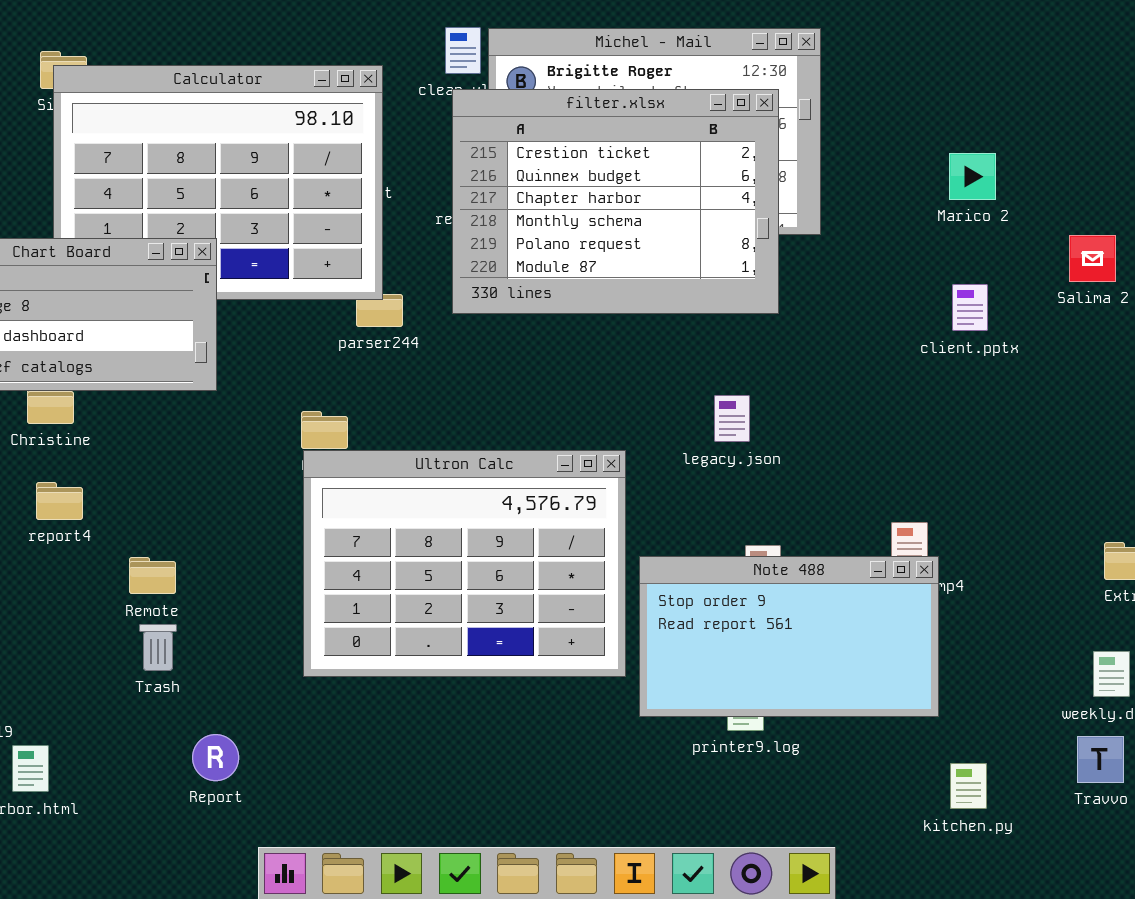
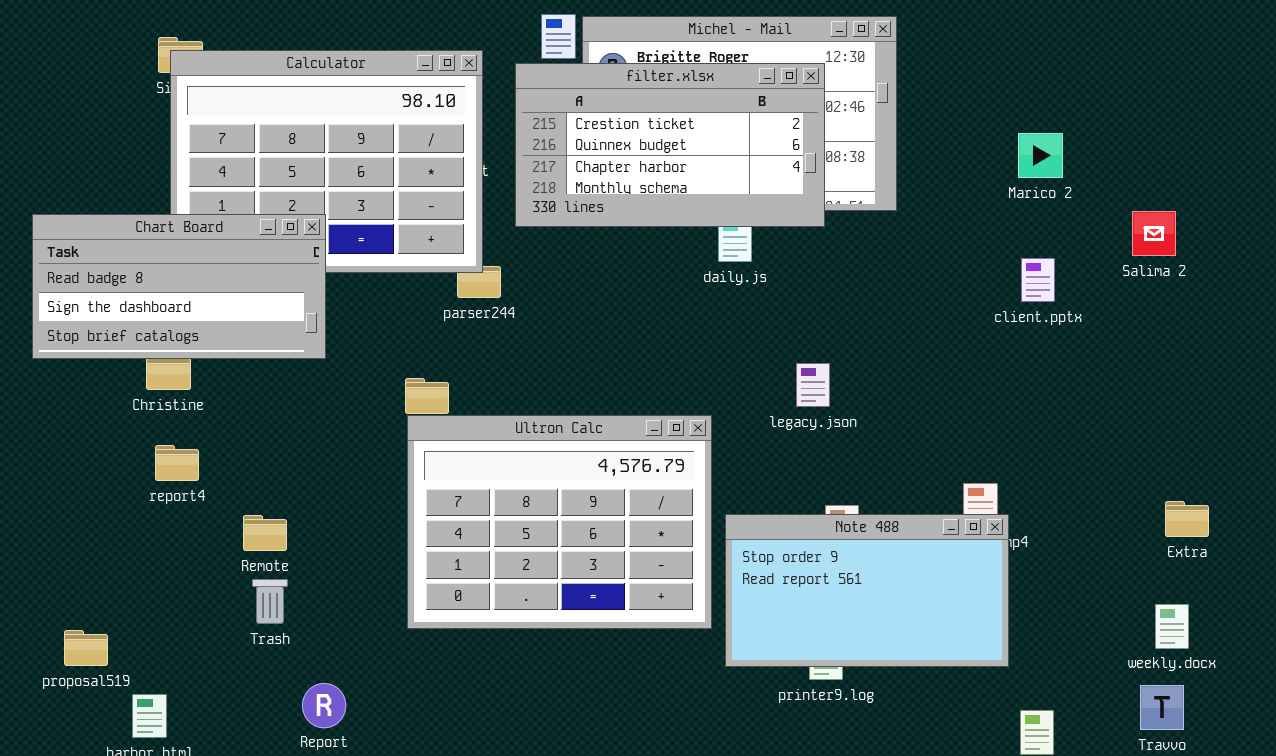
filter.xlsx: [452,89,779,314] -> [515,63,825,227], moved, resized

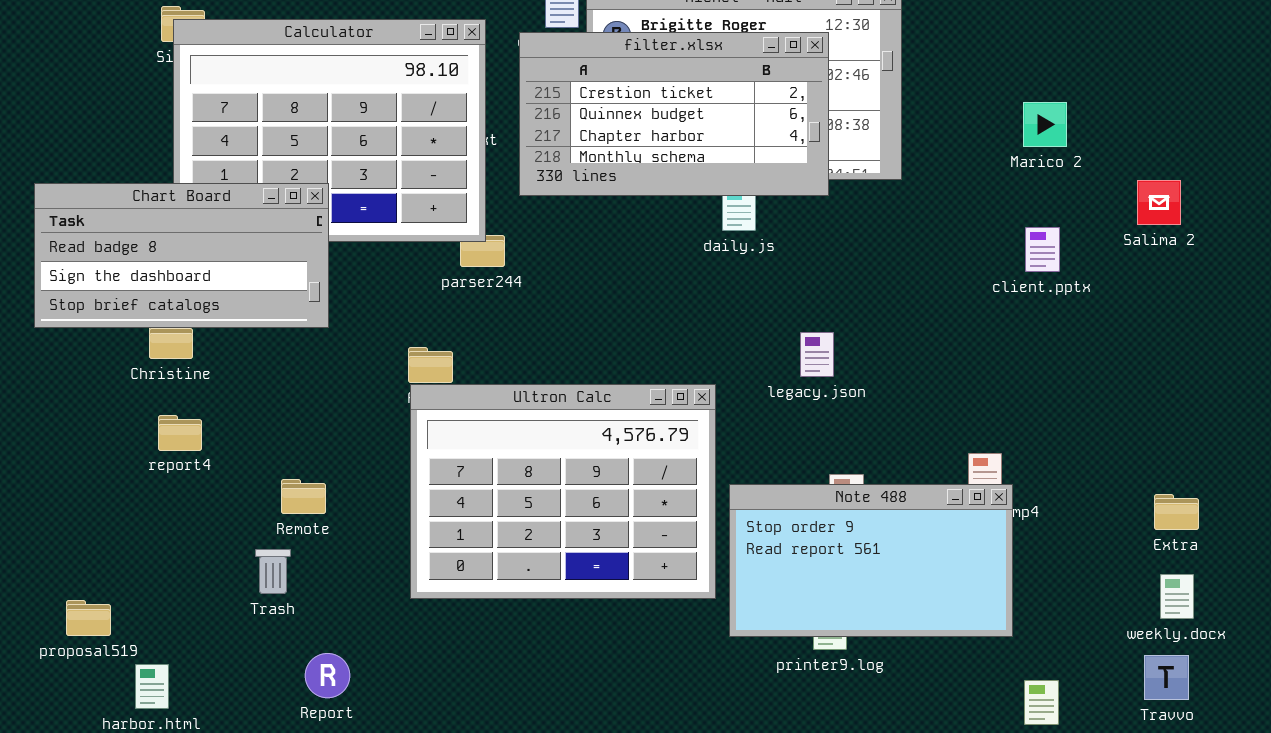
Extra: [1165,501,1209,537] -> [1154,494,1199,530], moved
Remote: [243,515,287,551] -> [281,479,326,514], moved

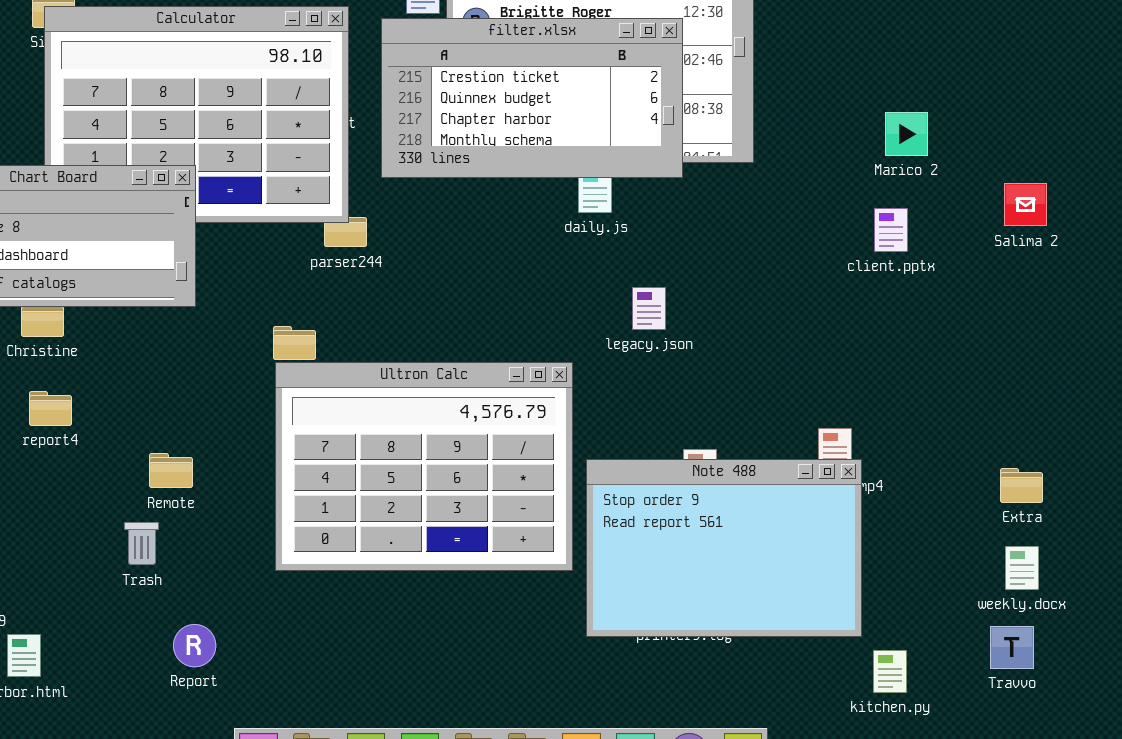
Marico 2: [1023,102,1067,147] -> [885,112,928,156], moved
Salima 2: [1137,180,1181,225] -> [1004,183,1047,226], moved
legacy.json: [800,332,834,377] -> [632,287,666,330], moved
Note 488: [729,484,1013,637] -> [586,459,862,637], resized

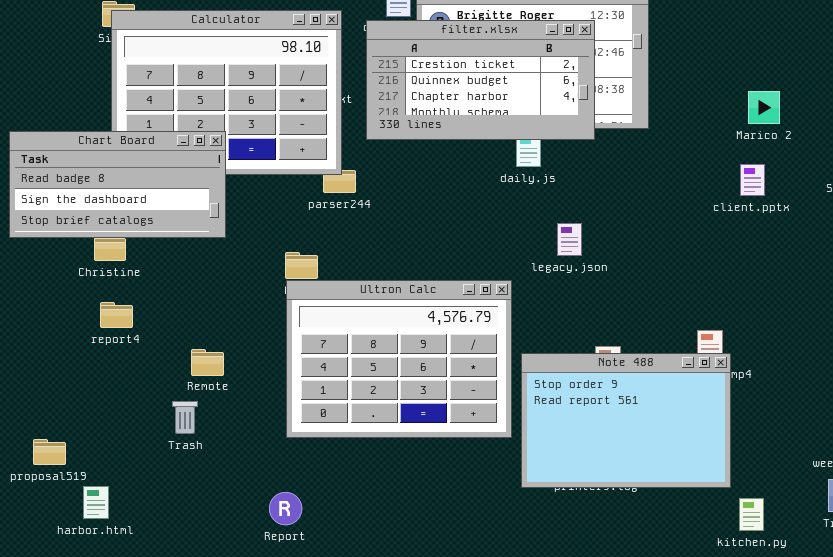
Report: [173,624,216,667] -> [269,492,302,525], moved

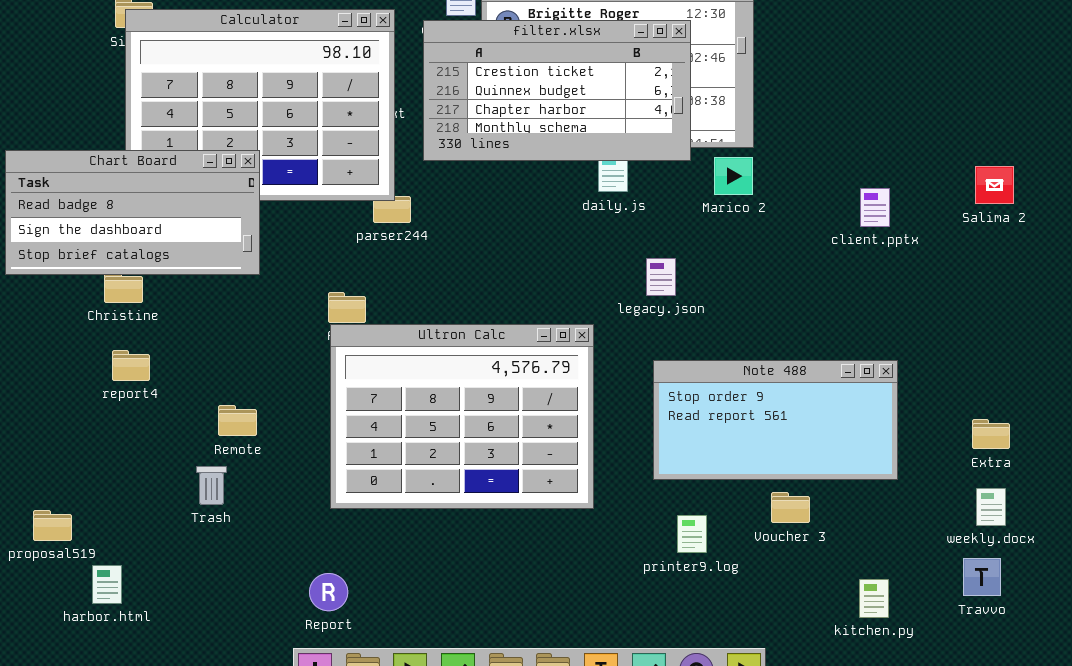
Marico 2: [748,91,780,124] -> [714,157,753,195], moved
Note 488: [521,353,731,488] -> [653,360,898,480], moved, resized

